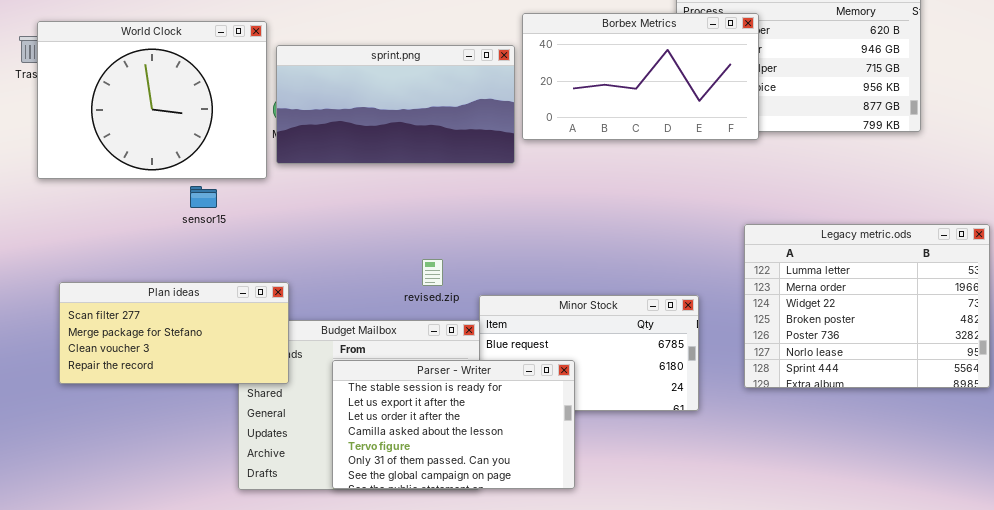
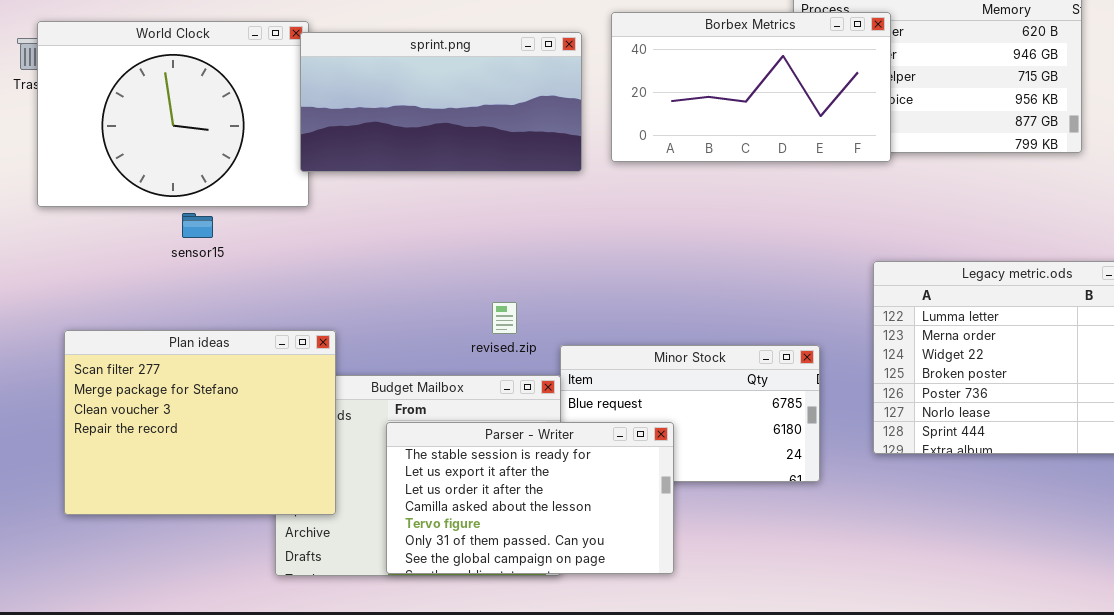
sprint.png: [276,45,515,164] -> [300,32,582,172], moved
sensor15: [190,186,217,208] -> [182,213,213,238], moved
Plan ideas: [59,282,289,384] -> [64,330,336,515], resized

